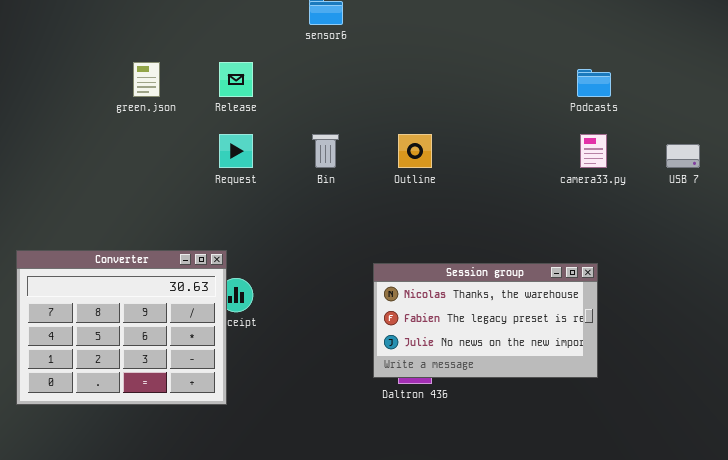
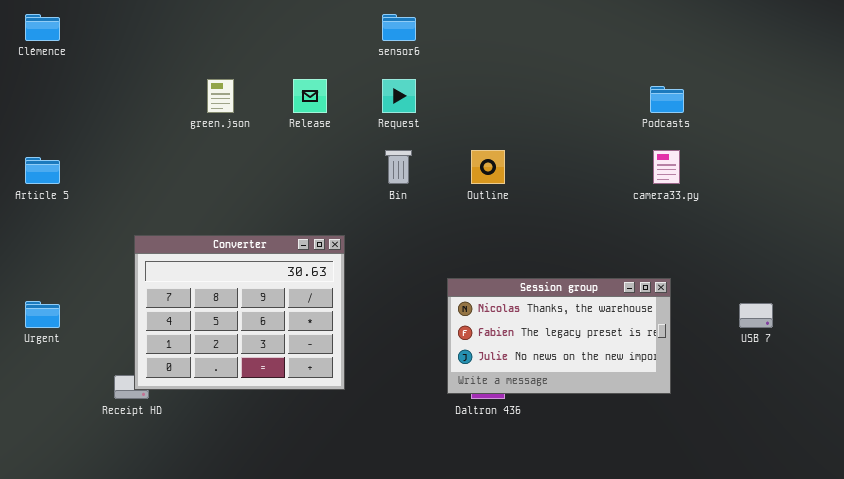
Request: [219,134,253,168] -> [382,79,416,113], moved
USB 7: [666,144,700,168] -> [739,303,773,328], moved
Converter: [16,250,227,405] -> [134,235,345,390], moved

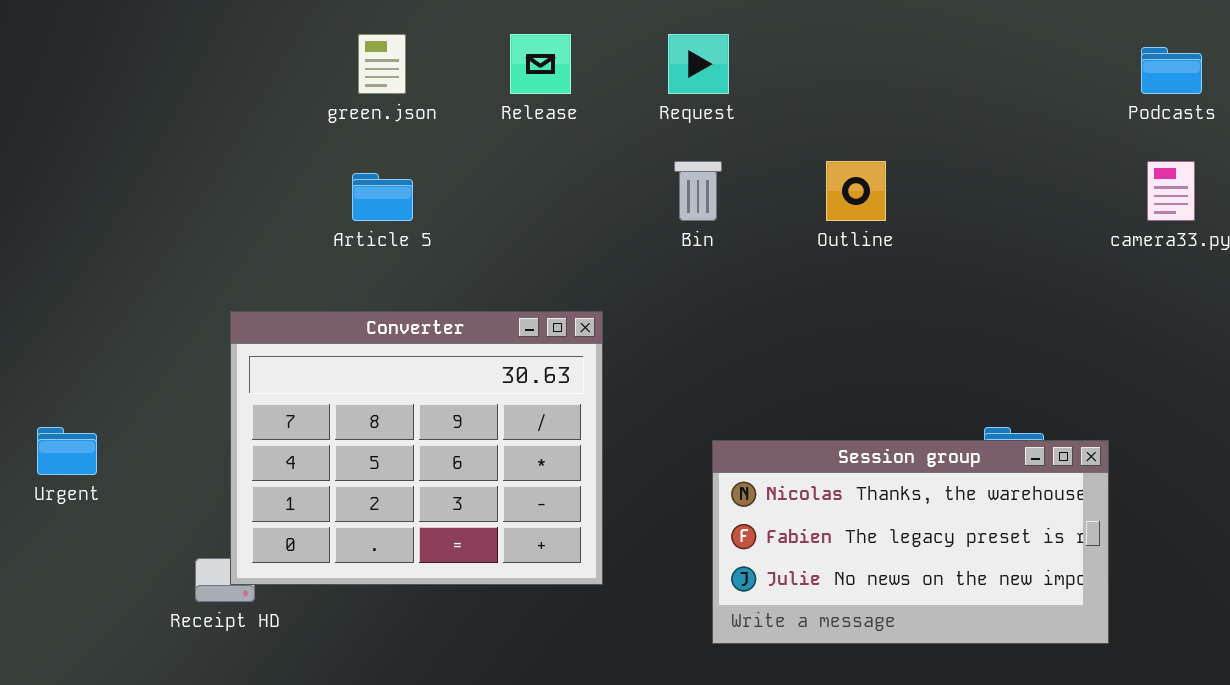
Article 5: [25,157,60,184] -> [352,173,413,221], moved
Session group: [447,278,671,394] -> [712,440,1109,644], moved

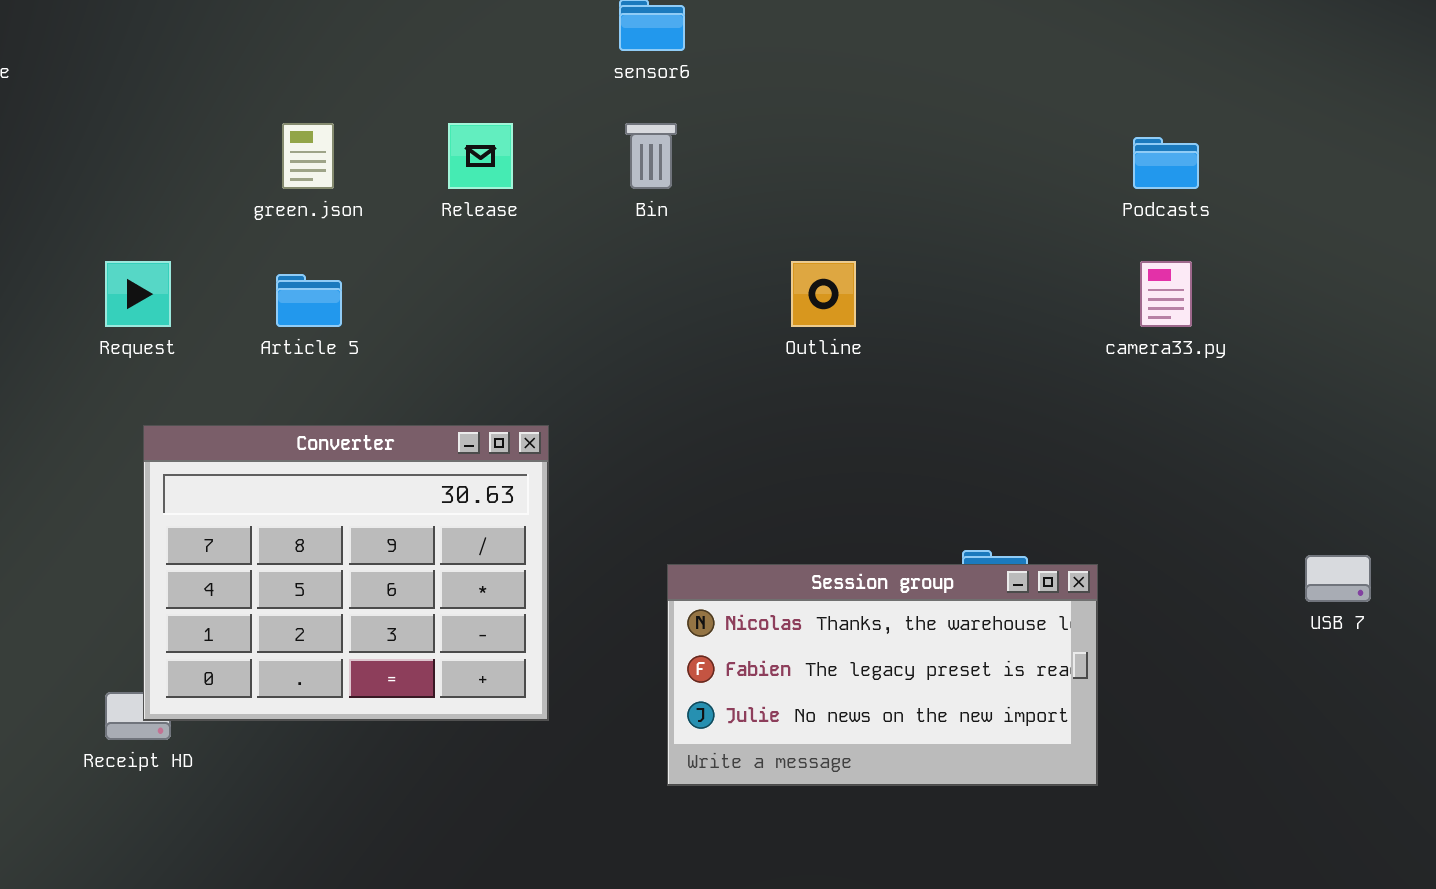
Request: [668,34,729,94] -> [105,261,171,327], moved
Bin: [674,161,722,221] -> [625,123,677,189], moved

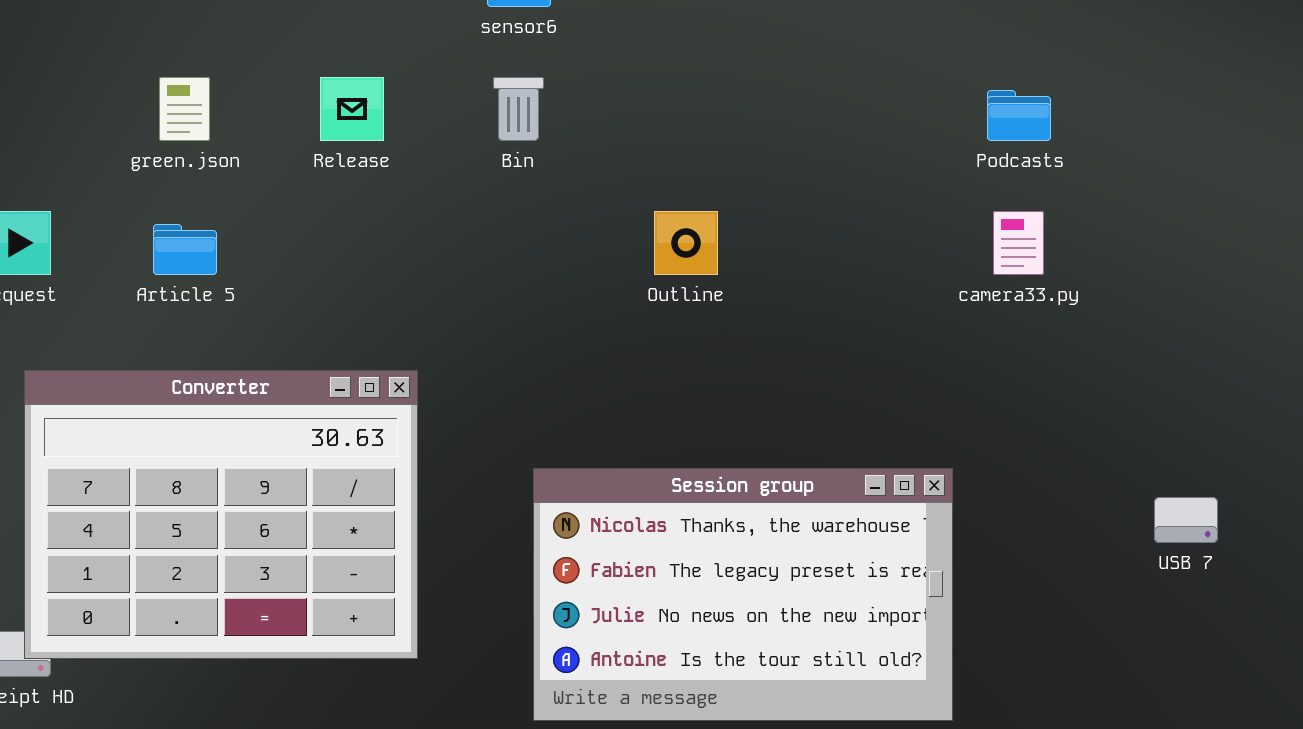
Session group: [667,564,1098,786] -> [533,468,953,721], resized

